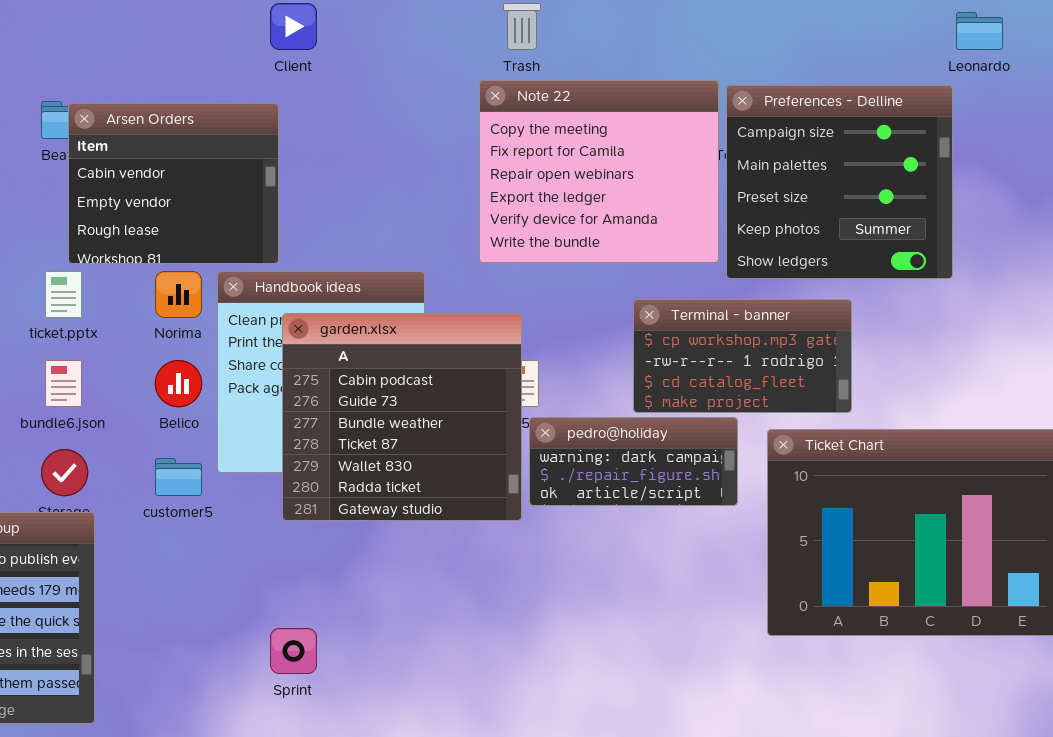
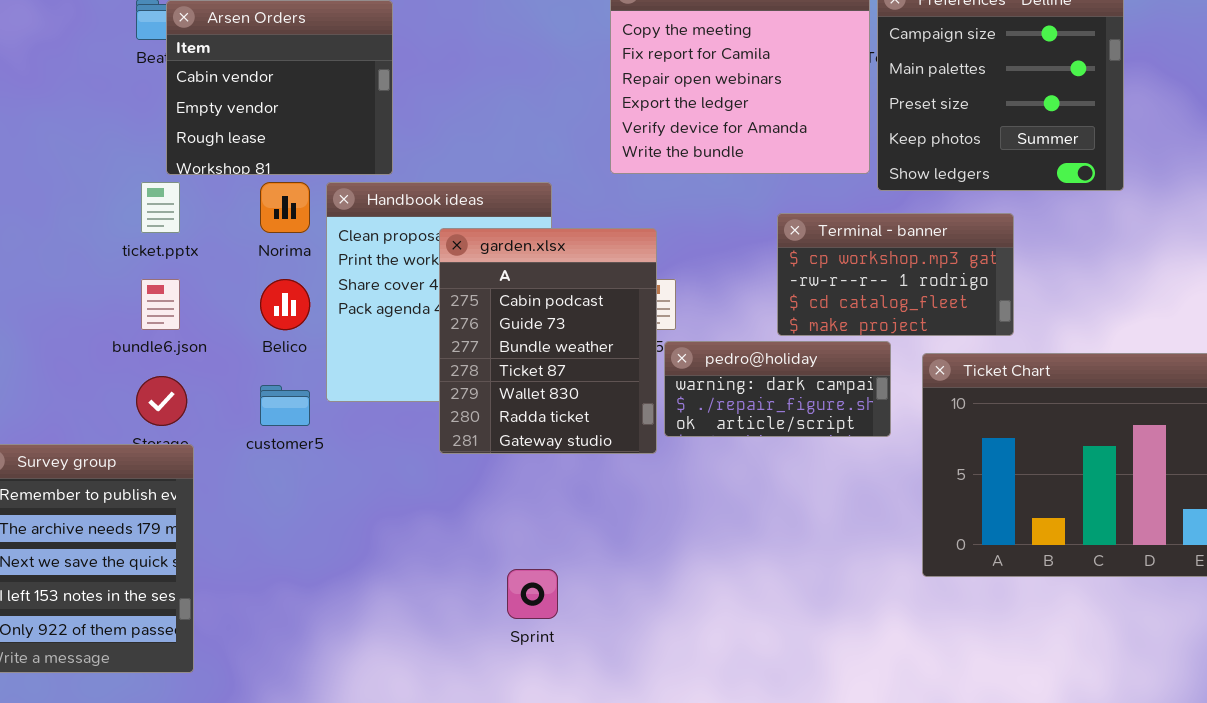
garden.xlsx: [282,313,522,521] -> [439,228,657,454], resized
Sprint: [270,628,317,674] -> [507,569,558,619], moved

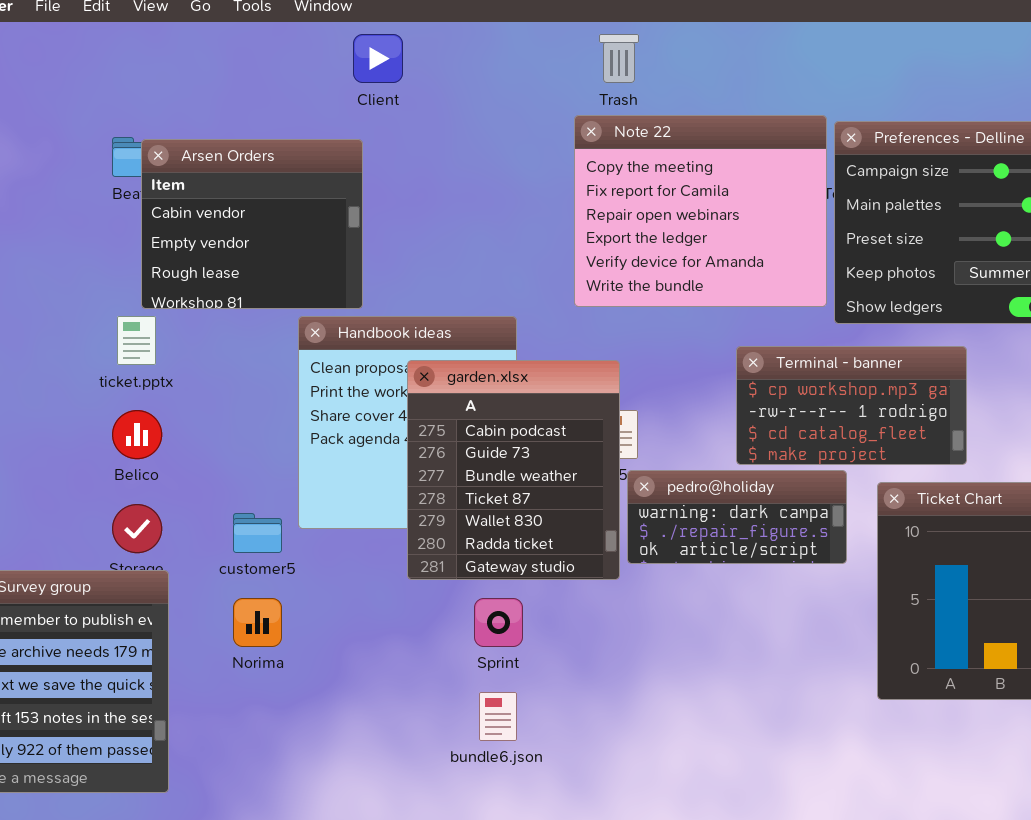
Norima: [260,182,310,233] -> [233,598,282,647], moved
bundle6.json: [141,279,180,330] -> [479,692,517,741], moved
Belico: [260,279,310,330] -> [112,410,162,459], moved
Sprint: [507,569,558,619] -> [474,598,523,647], moved

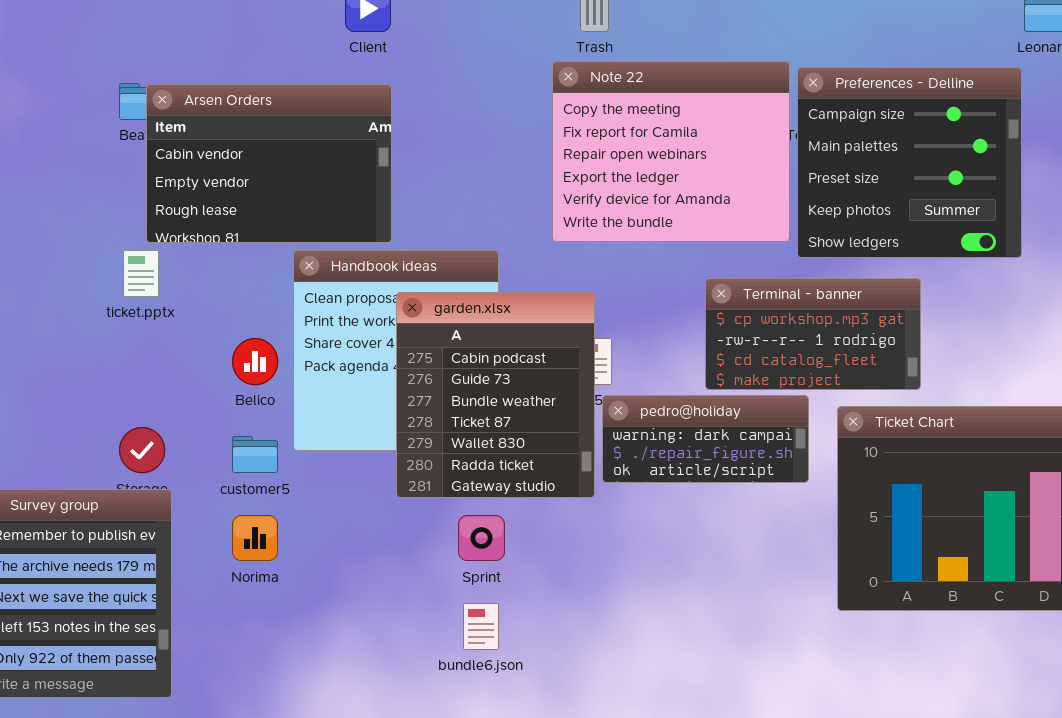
Arsen Orders: [141,139,363,309] -> [146,84,392,243], resized
Belico: [112,410,162,459] -> [232,338,278,385], moved

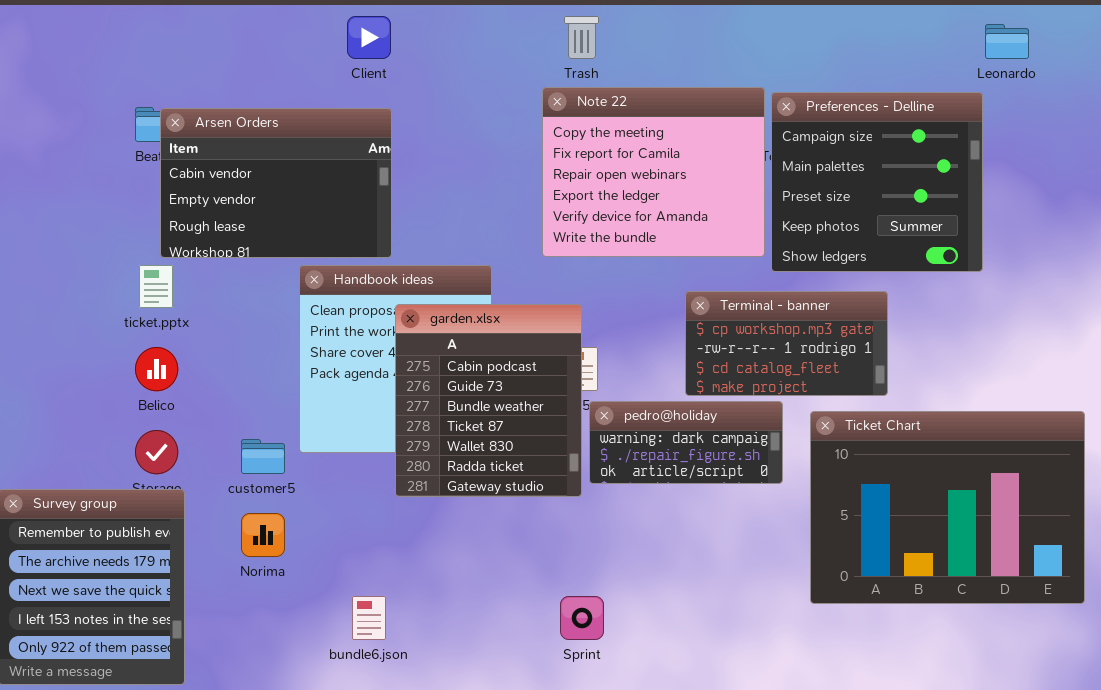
Belico: [232,338,278,385] -> [135,347,178,391], moved
Sprint: [458,515,505,561] -> [560,596,604,640], moved
bundle6.json: [463,603,499,650] -> [352,596,386,640], moved

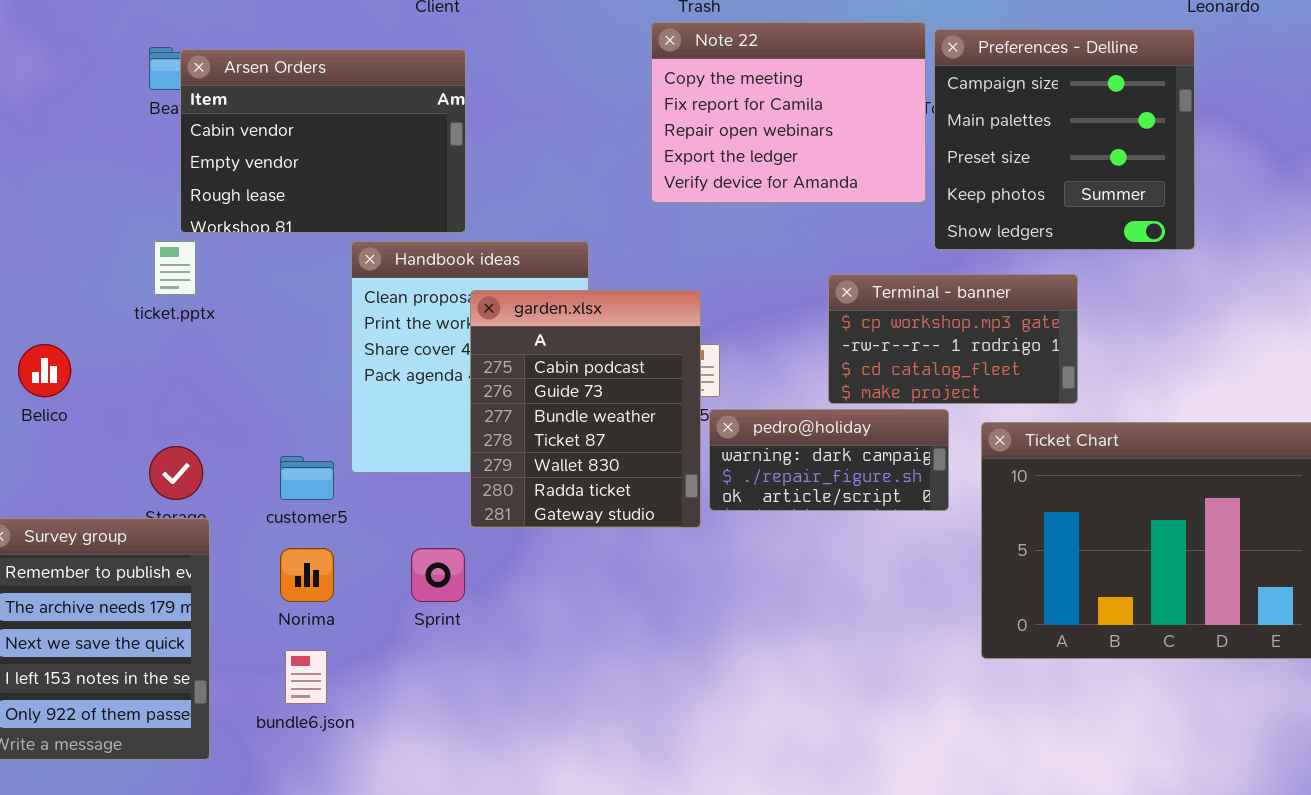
Note 22: [542,87,765,257] -> [651,22,926,203], resized
Belico: [135,347,178,391] -> [18,344,71,397], moved
bundle6.json: [352,596,386,640] -> [285,650,327,704], moved
Sprint: [560,596,604,640] -> [411,548,465,602], moved

